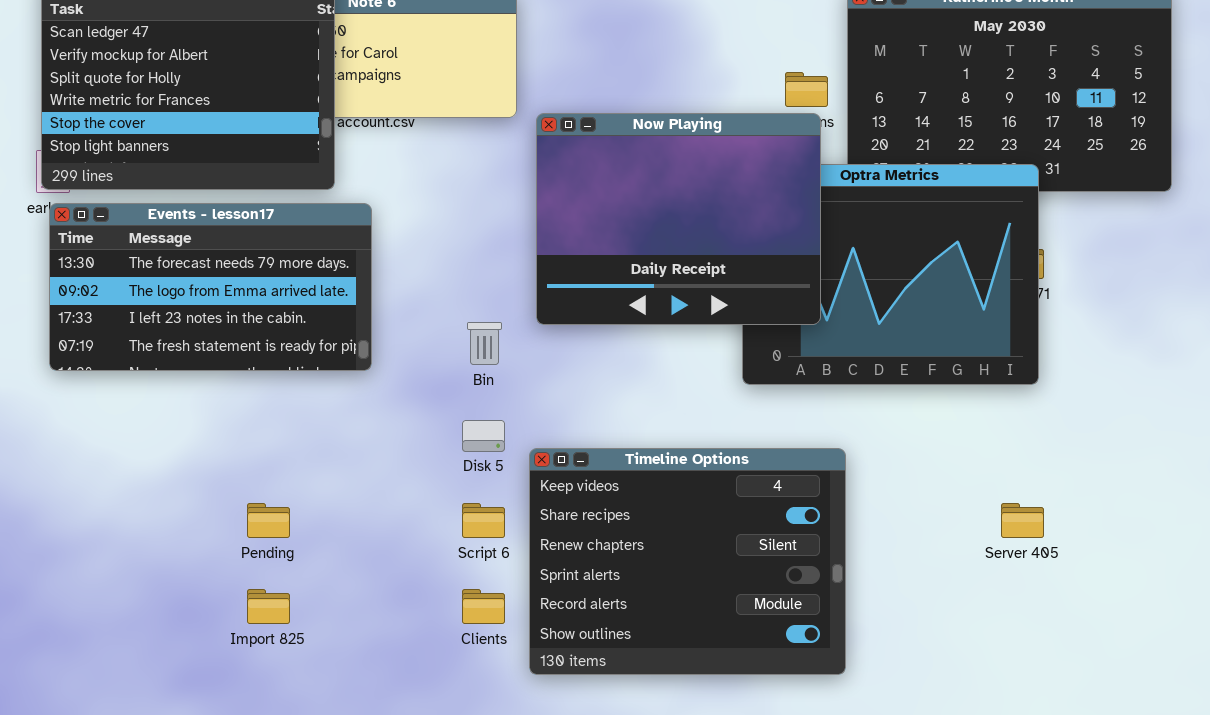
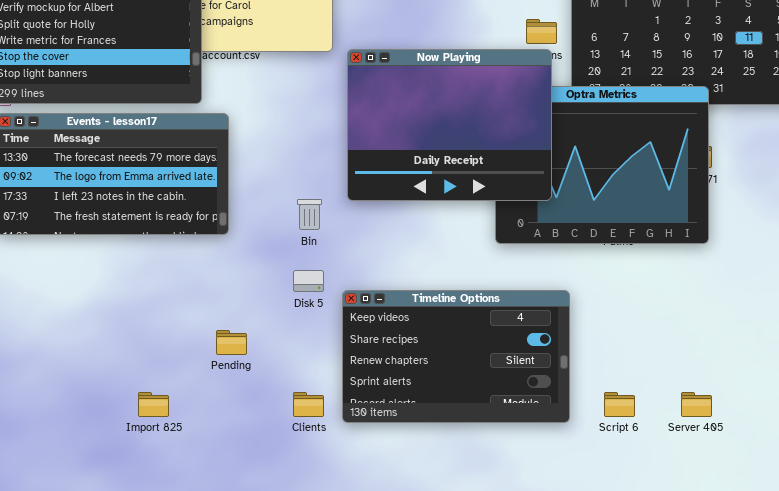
Timeline Options: [529,448,846,675] -> [342,290,570,423], resized
Pending: [247,503,290,538] -> [216,330,247,355], moved
Script 6: [462,503,505,538] -> [604,392,635,417], moved
Server 405: [1001,503,1044,538] -> [681,392,712,417], moved

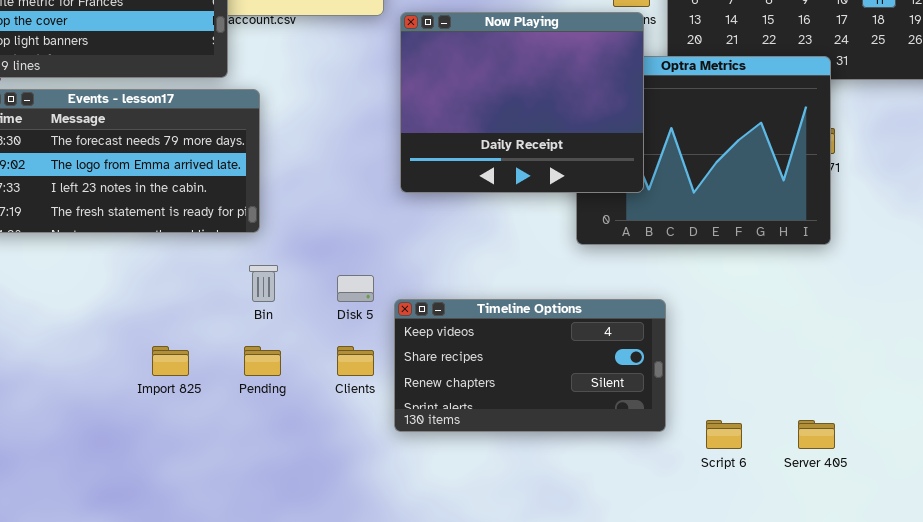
Bin: [297,199,322,230] -> [249,265,278,302], moved
Timeline Options: [342,290,570,423] -> [394,299,666,432], resized
Import 825: [138,392,169,417] -> [152,346,189,376], moved
Clients: [293,392,324,417] -> [337,346,374,376], moved

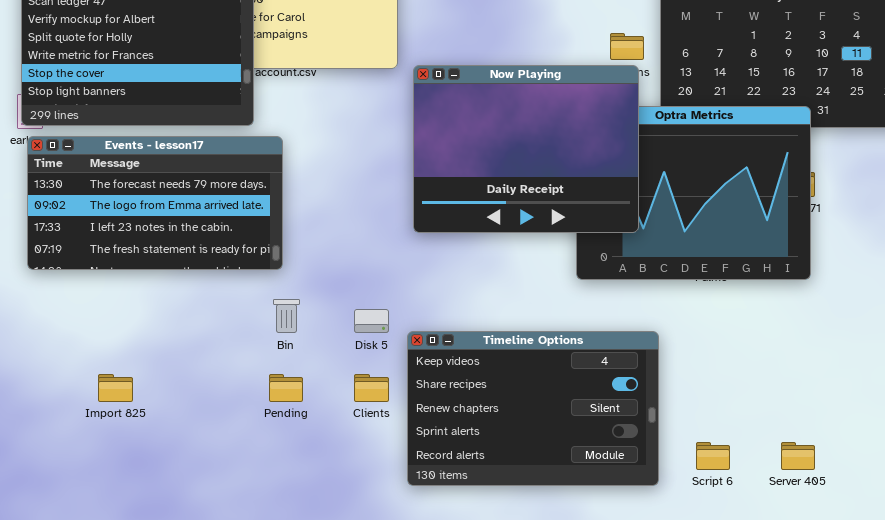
Timeline Options: [394,299,666,432] -> [407,331,659,486], resized
Import 825: [152,346,189,376] -> [98,374,133,402], moved

